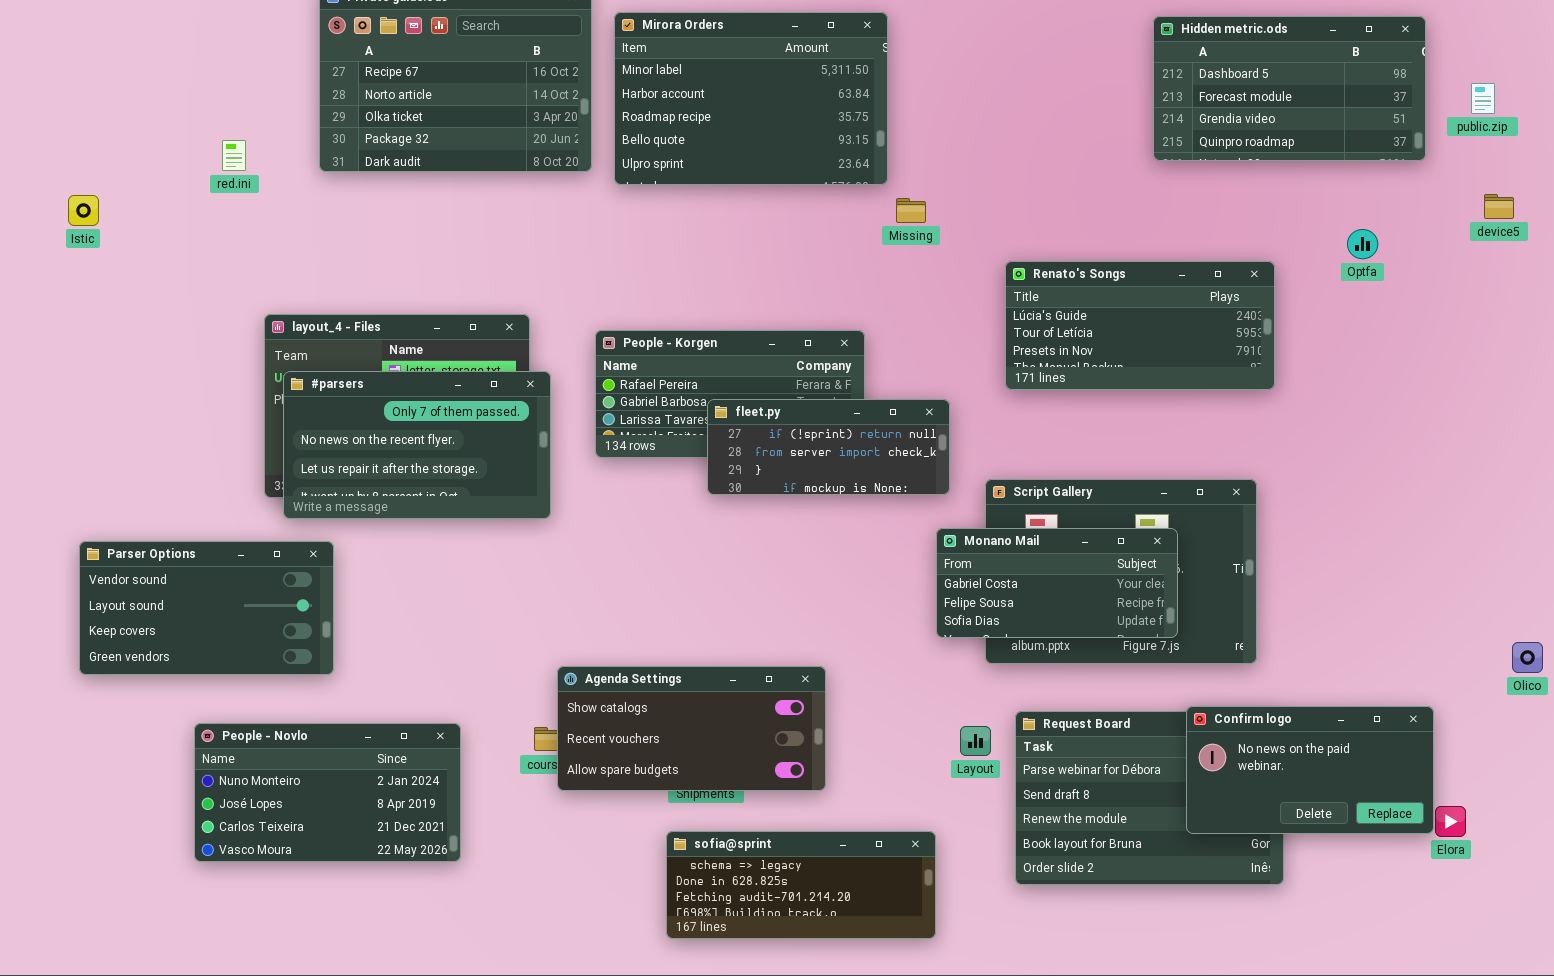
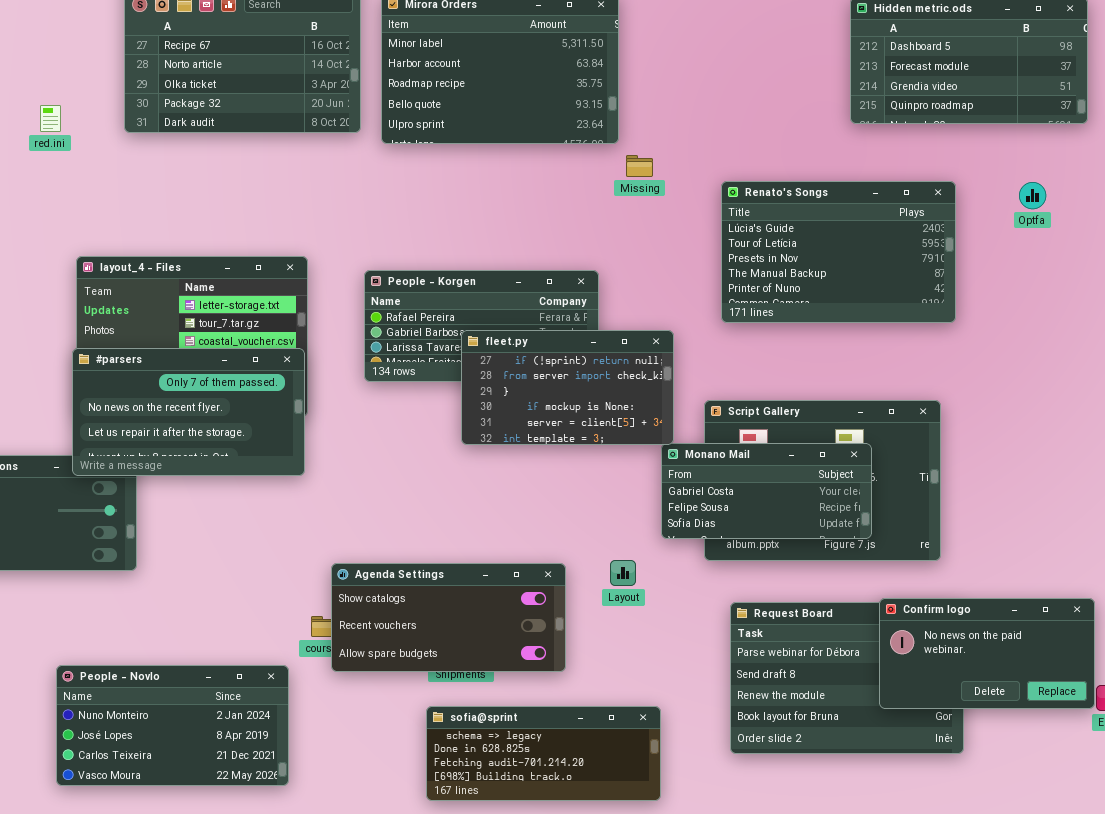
Renato's Songs: [1005,261,1275,390] -> [721,181,956,323], resized
#parsers: [283,371,551,519] -> [72,348,305,476], moved
fleet.py: [707,399,950,495] -> [461,330,674,445], resized
People - Novlo: [194,723,461,862] -> [56,665,289,786], moved
Layout: [960,726,991,756] -> [610,560,636,586], moved

